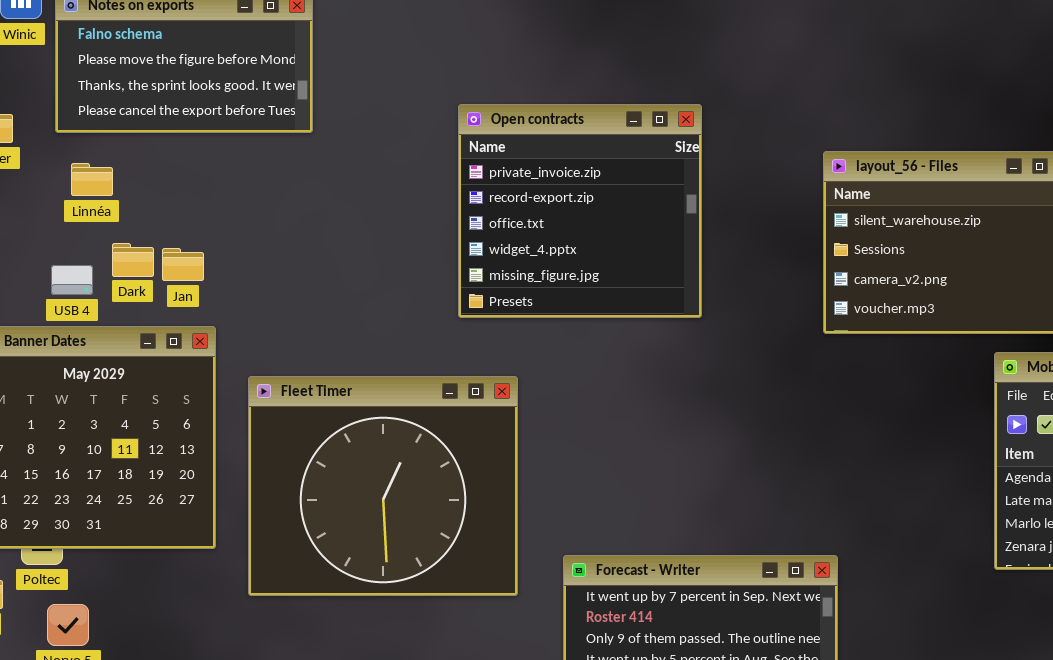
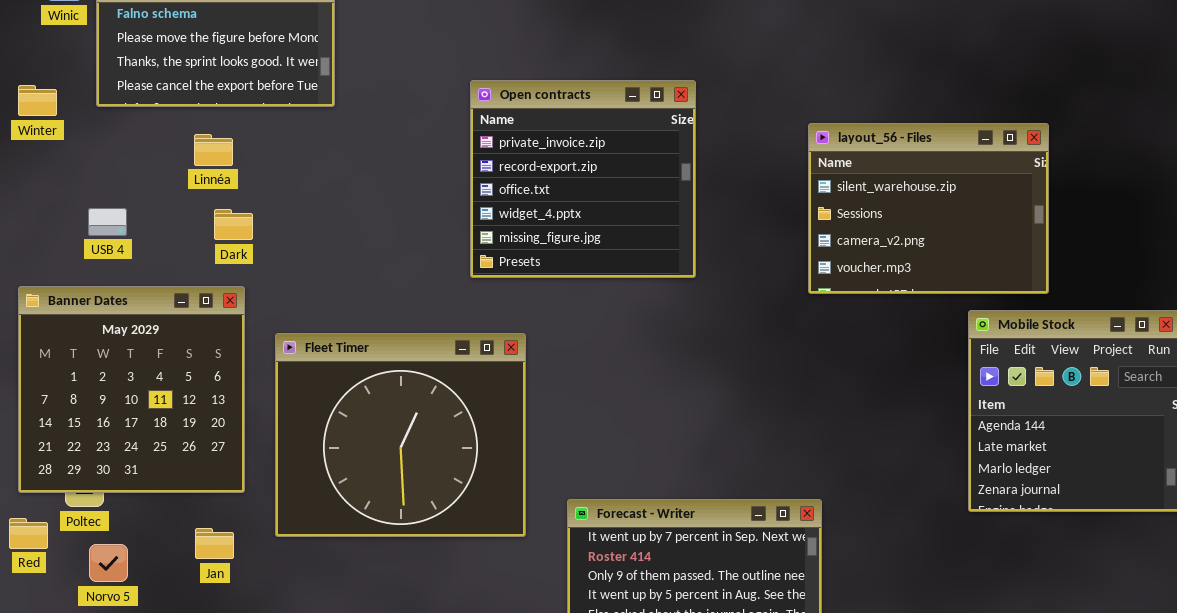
Linnéa: [71,163,113,196] -> [194,134,233,166], moved
Dark: [112,243,154,277] -> [214,209,253,240], moved
Jan: [162,248,204,281] -> [195,528,234,559], moved
USB 4: [51,265,93,295] -> [88,208,127,236], moved

